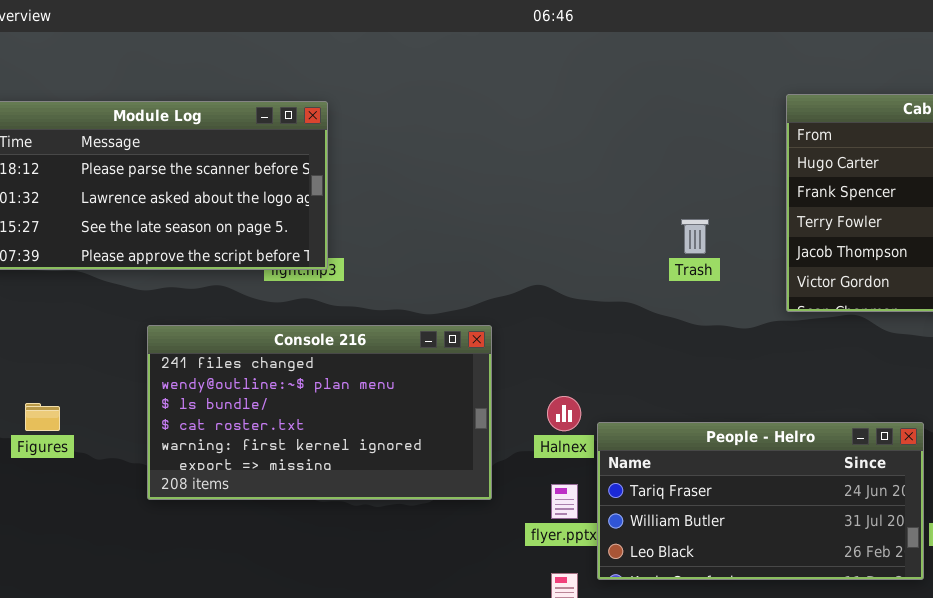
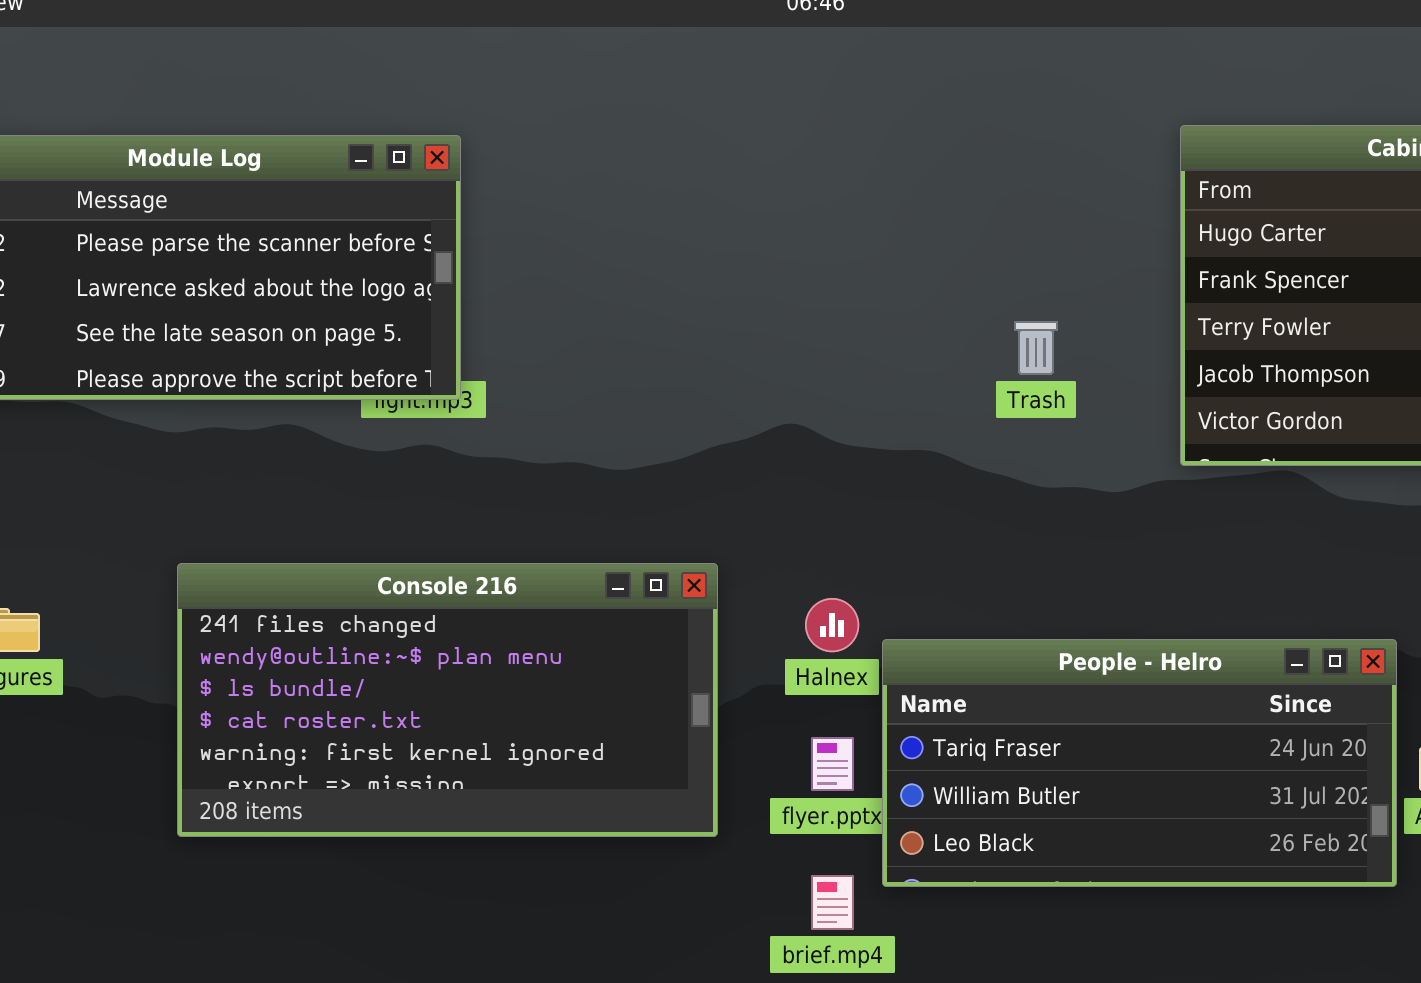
Console 216: [147,325,492,500] -> [177,563,718,837], moved

